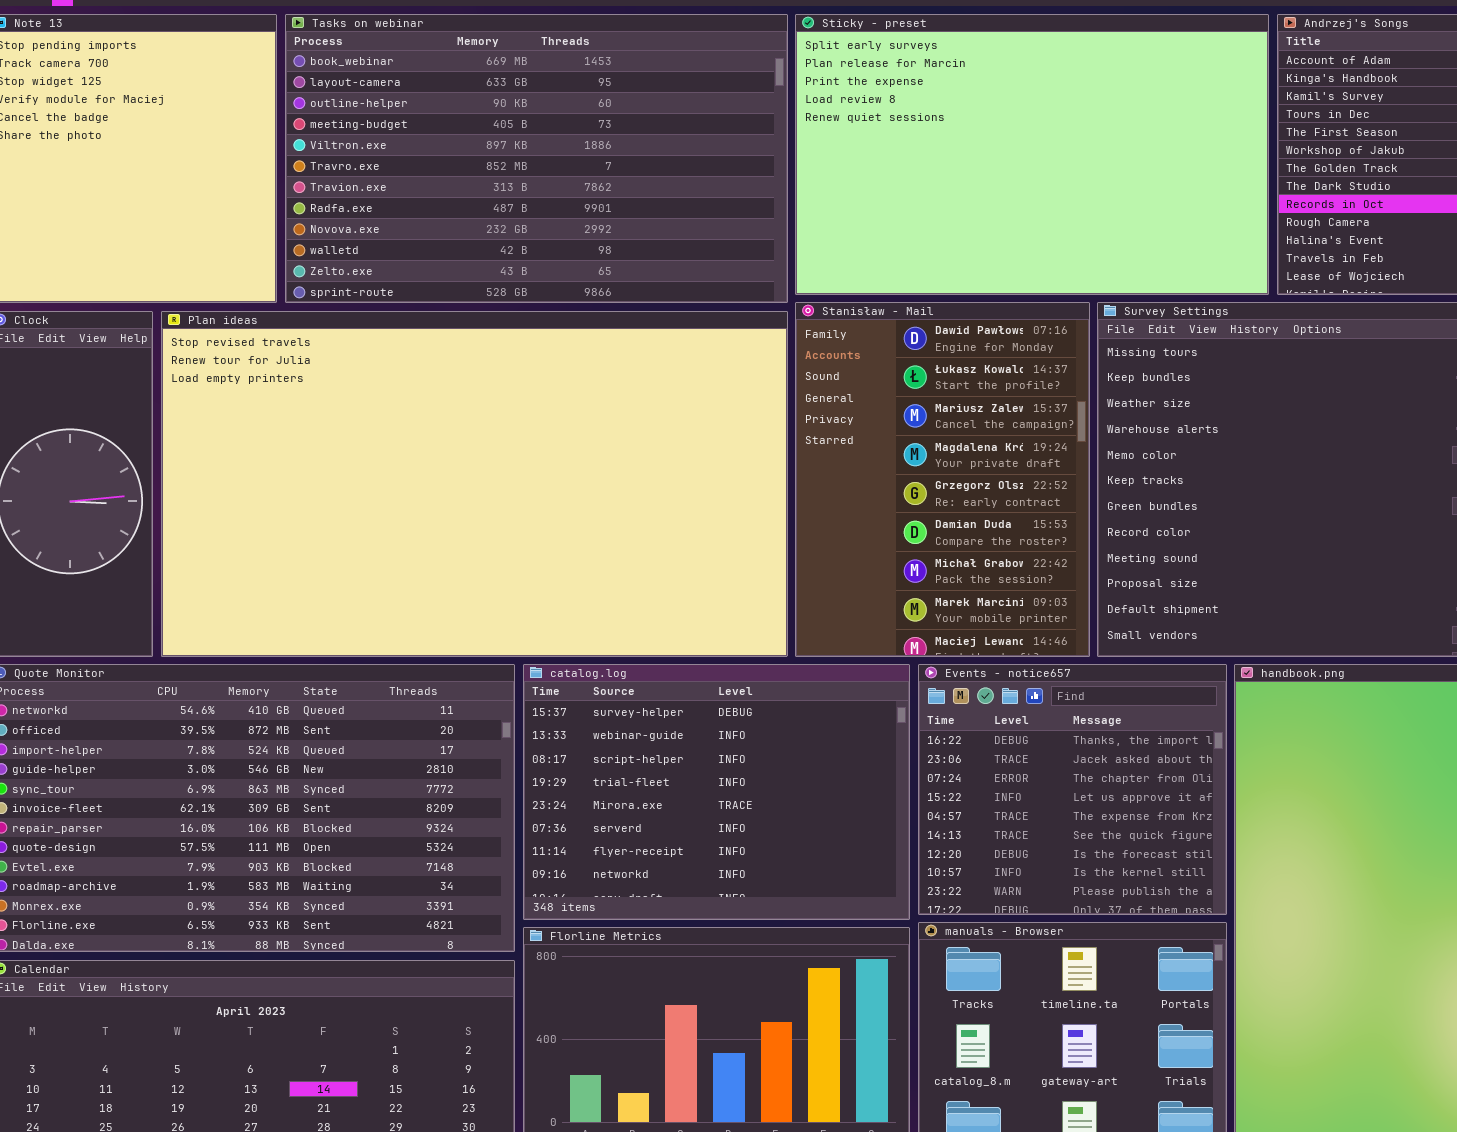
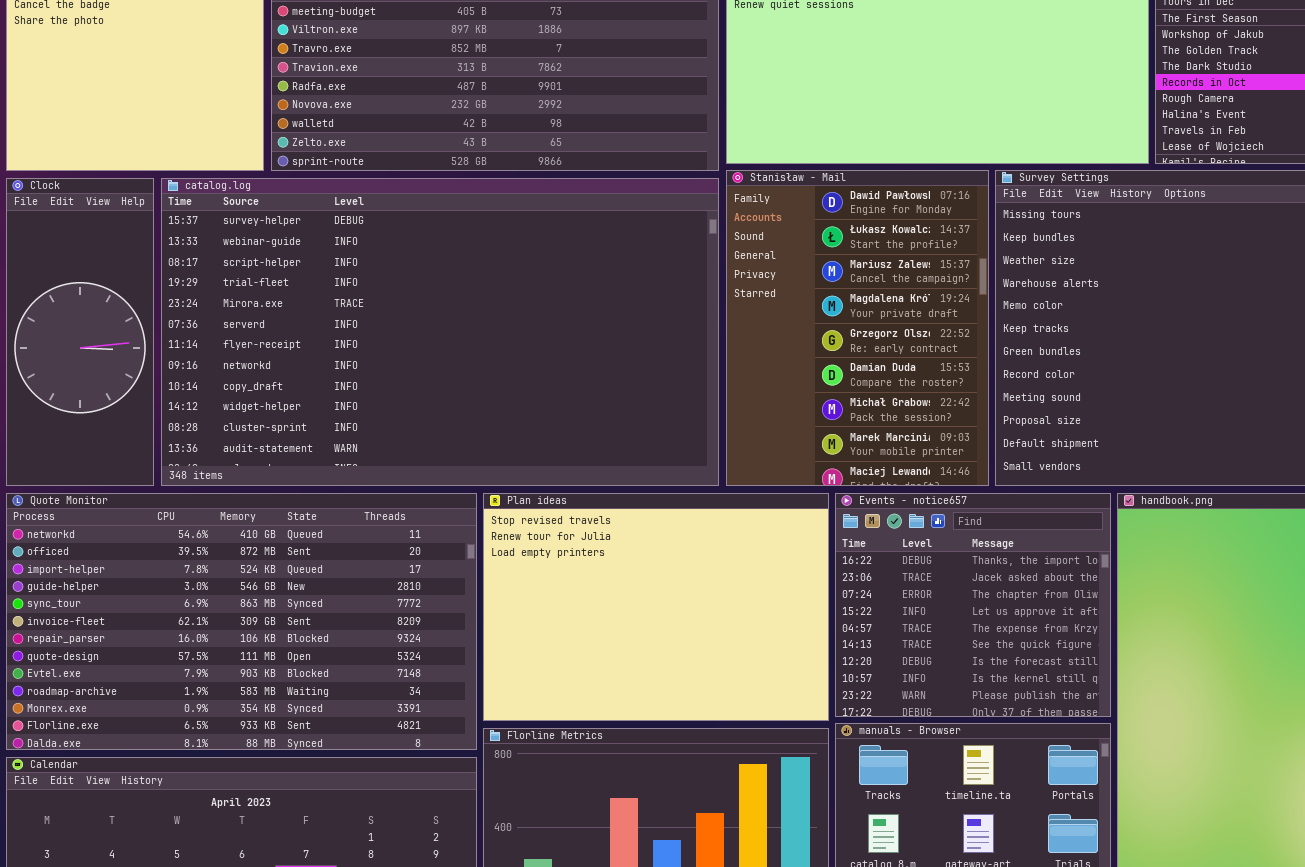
Plan ideas: [161,311,788,657] -> [483,493,829,721], moved, resized
catalog.log: [523,664,910,920] -> [161,178,719,486], moved, resized

